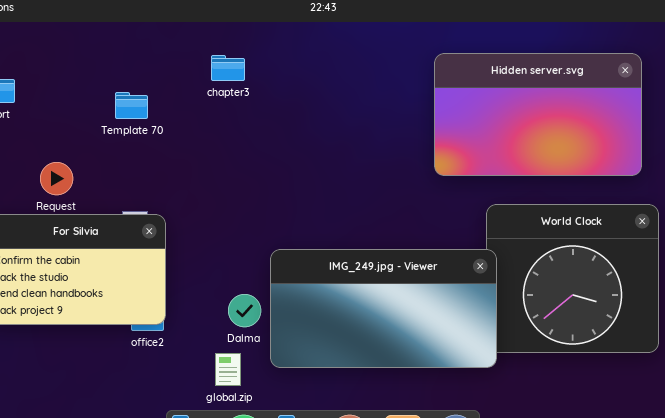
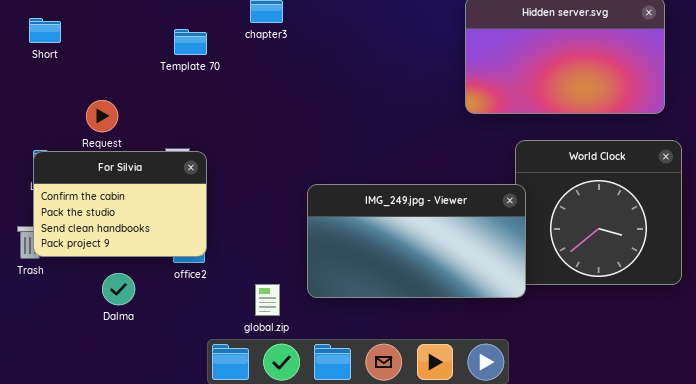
Template 70: [115,92,148,119] -> [174,29,207,55], moved
Dalma: [228,294,261,327] -> [102,273,135,305], moved

